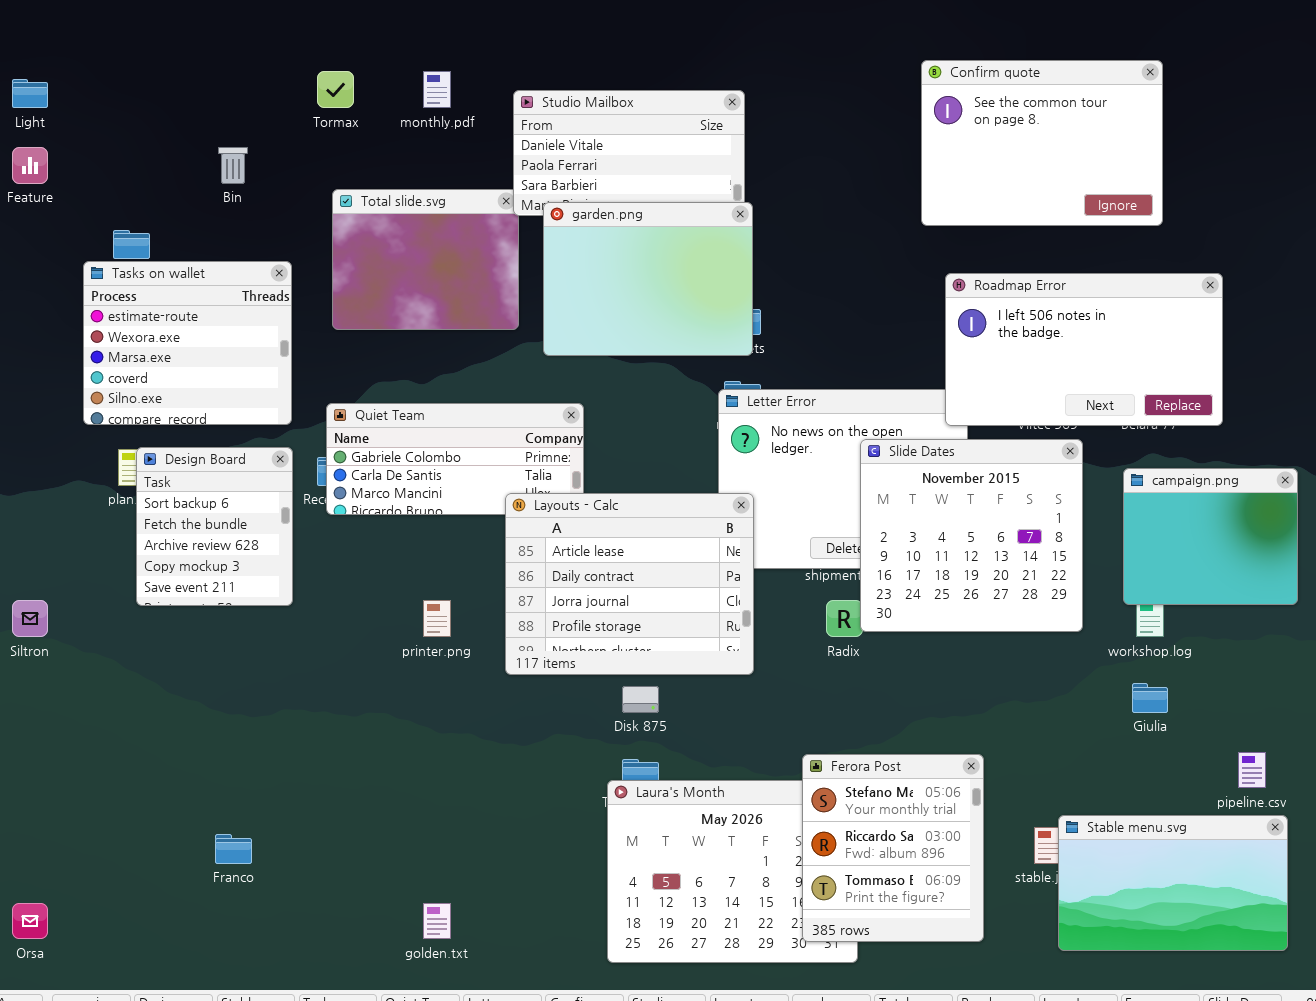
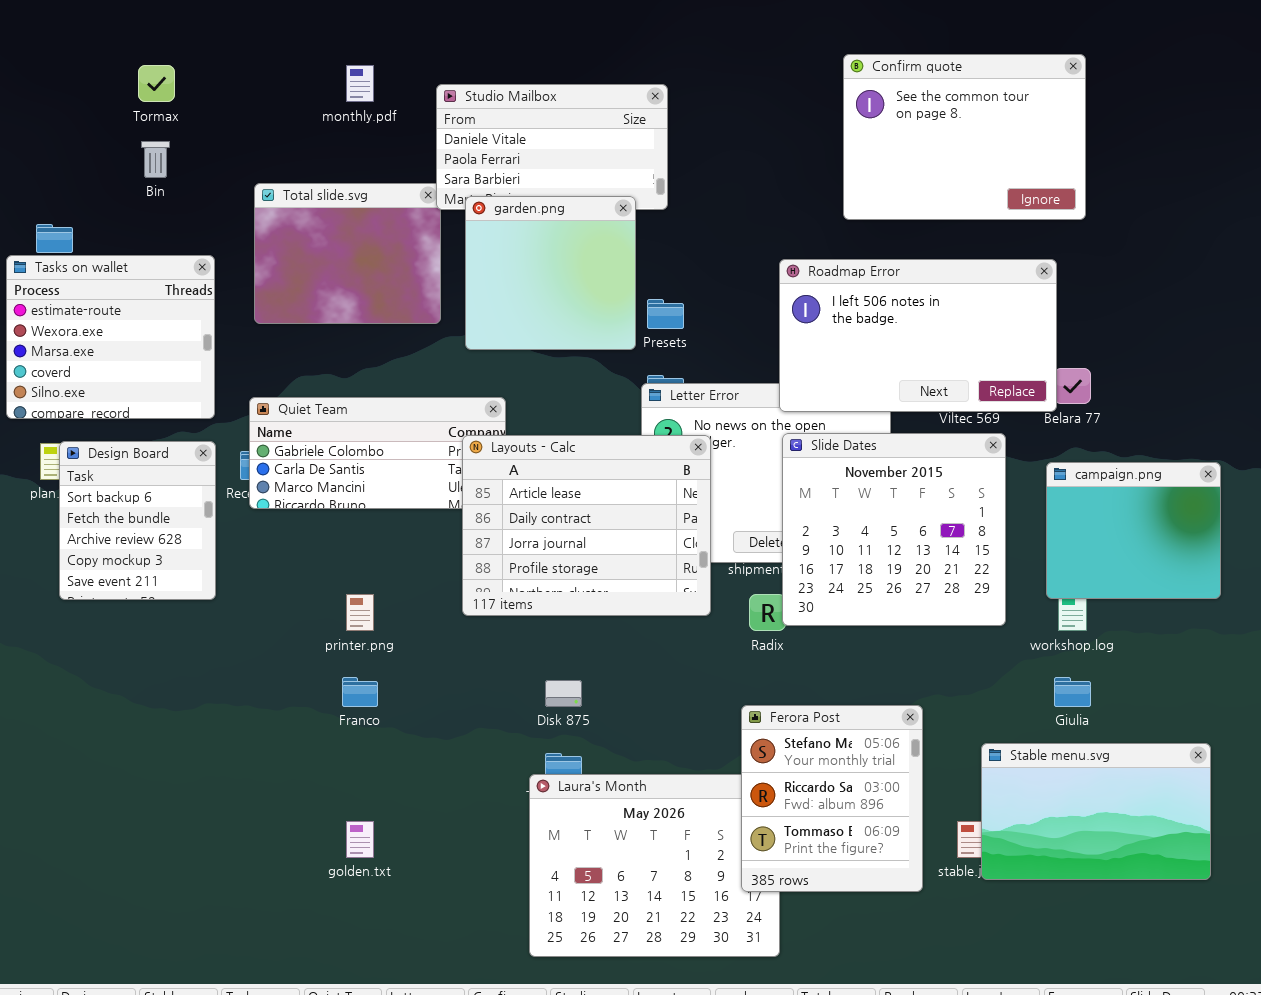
Tormax: [317,71,354,108] -> [138,65,175,102], moved
garden.png: [543,202,753,356] -> [465,196,636,350], resized
Roadmap Error: [945,273,1223,426] -> [779,259,1057,412], moved
Layouts - Calc: [505,493,754,675] -> [462,435,711,616], moved
Ferora Post: [802,754,984,942] -> [741,705,923,892], moved
Stable menu.svg: [1058,815,1288,951] -> [981,743,1211,880], moved
Franco: [215,834,252,864] -> [342,677,378,707], moved
golden.txt: [423,903,451,939] -> [346,821,374,858], moved

